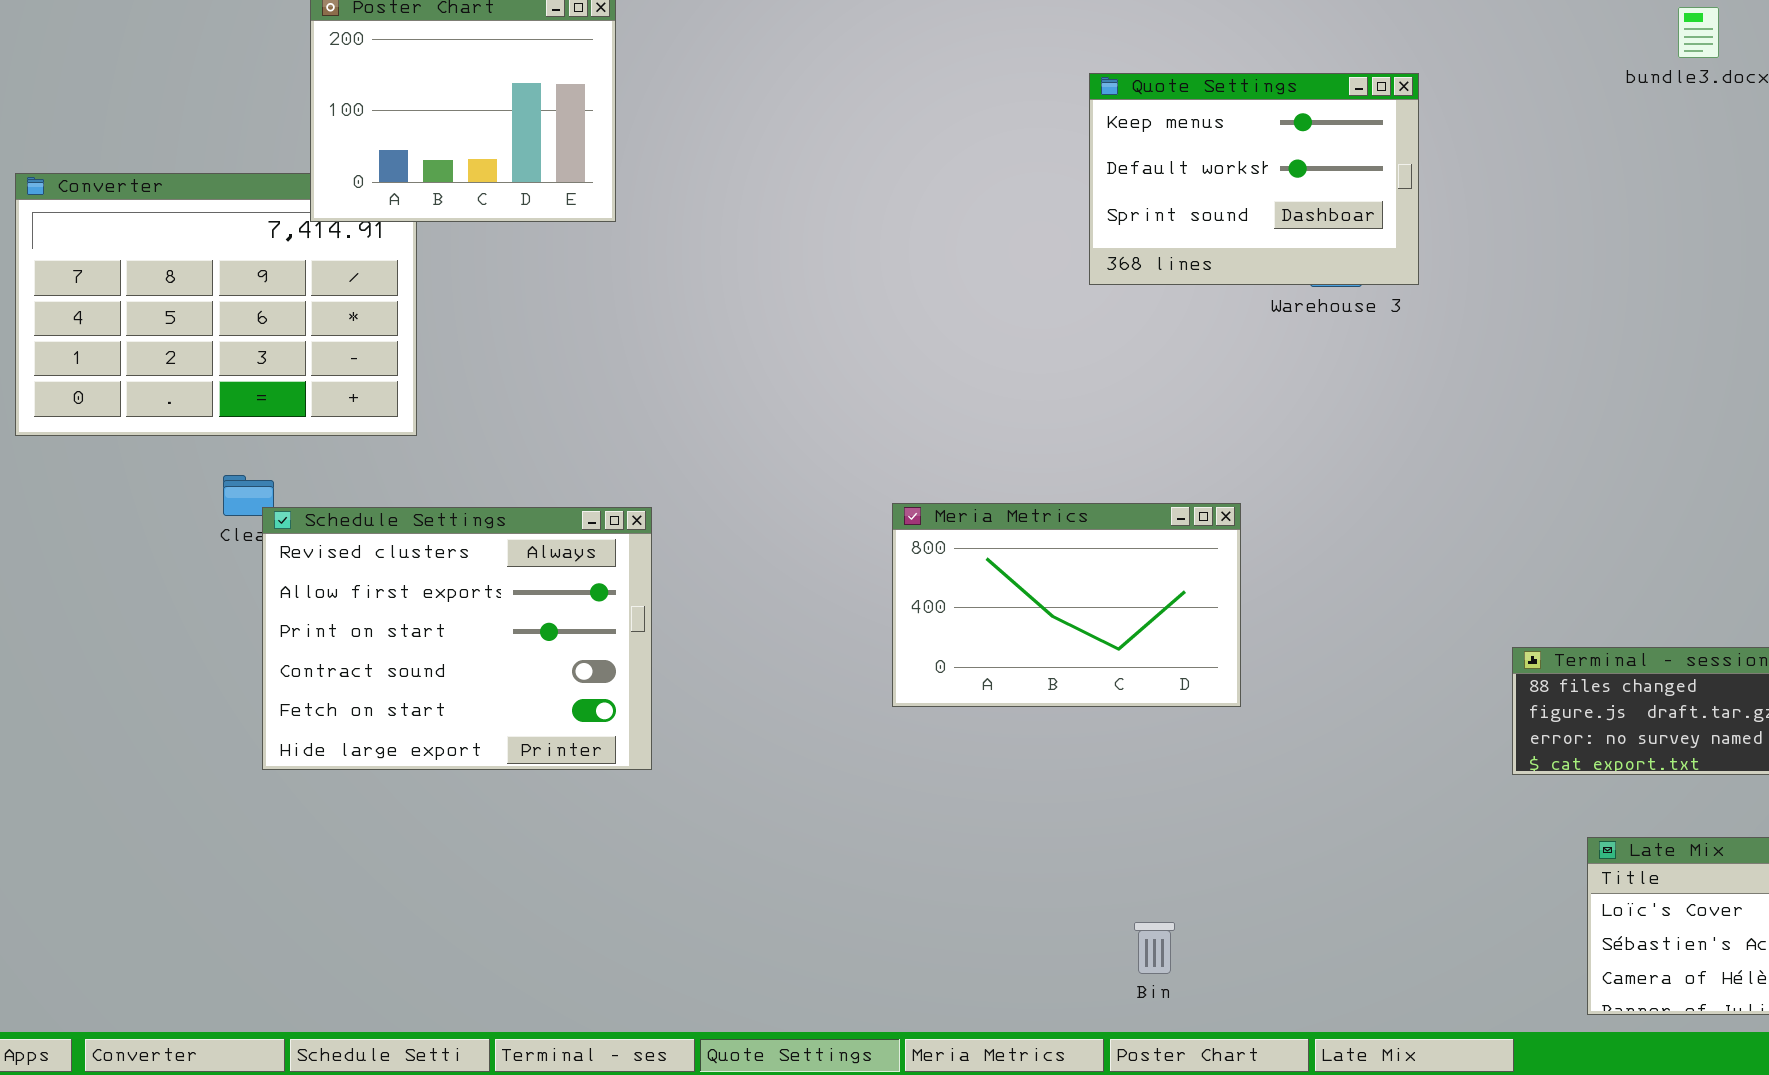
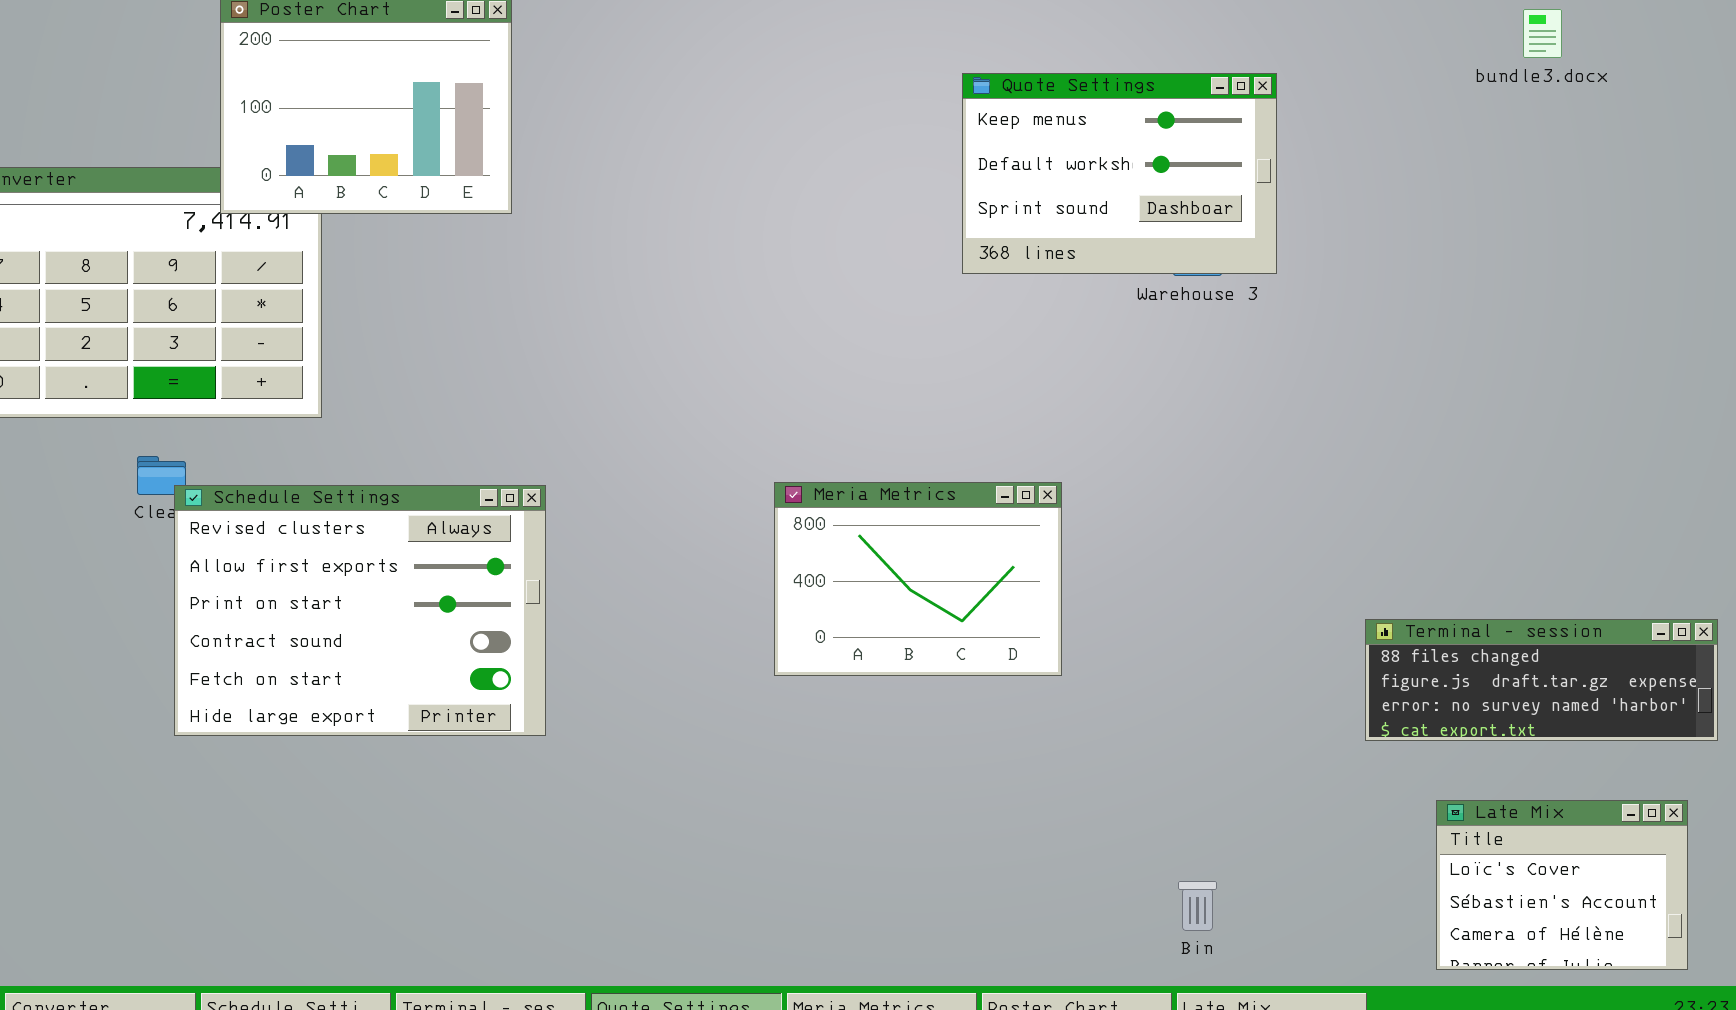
Meria Metrics: [892,503,1241,707] -> [774,482,1062,676], resized
Bin: [1134,922,1175,974] -> [1178,881,1217,931], moved

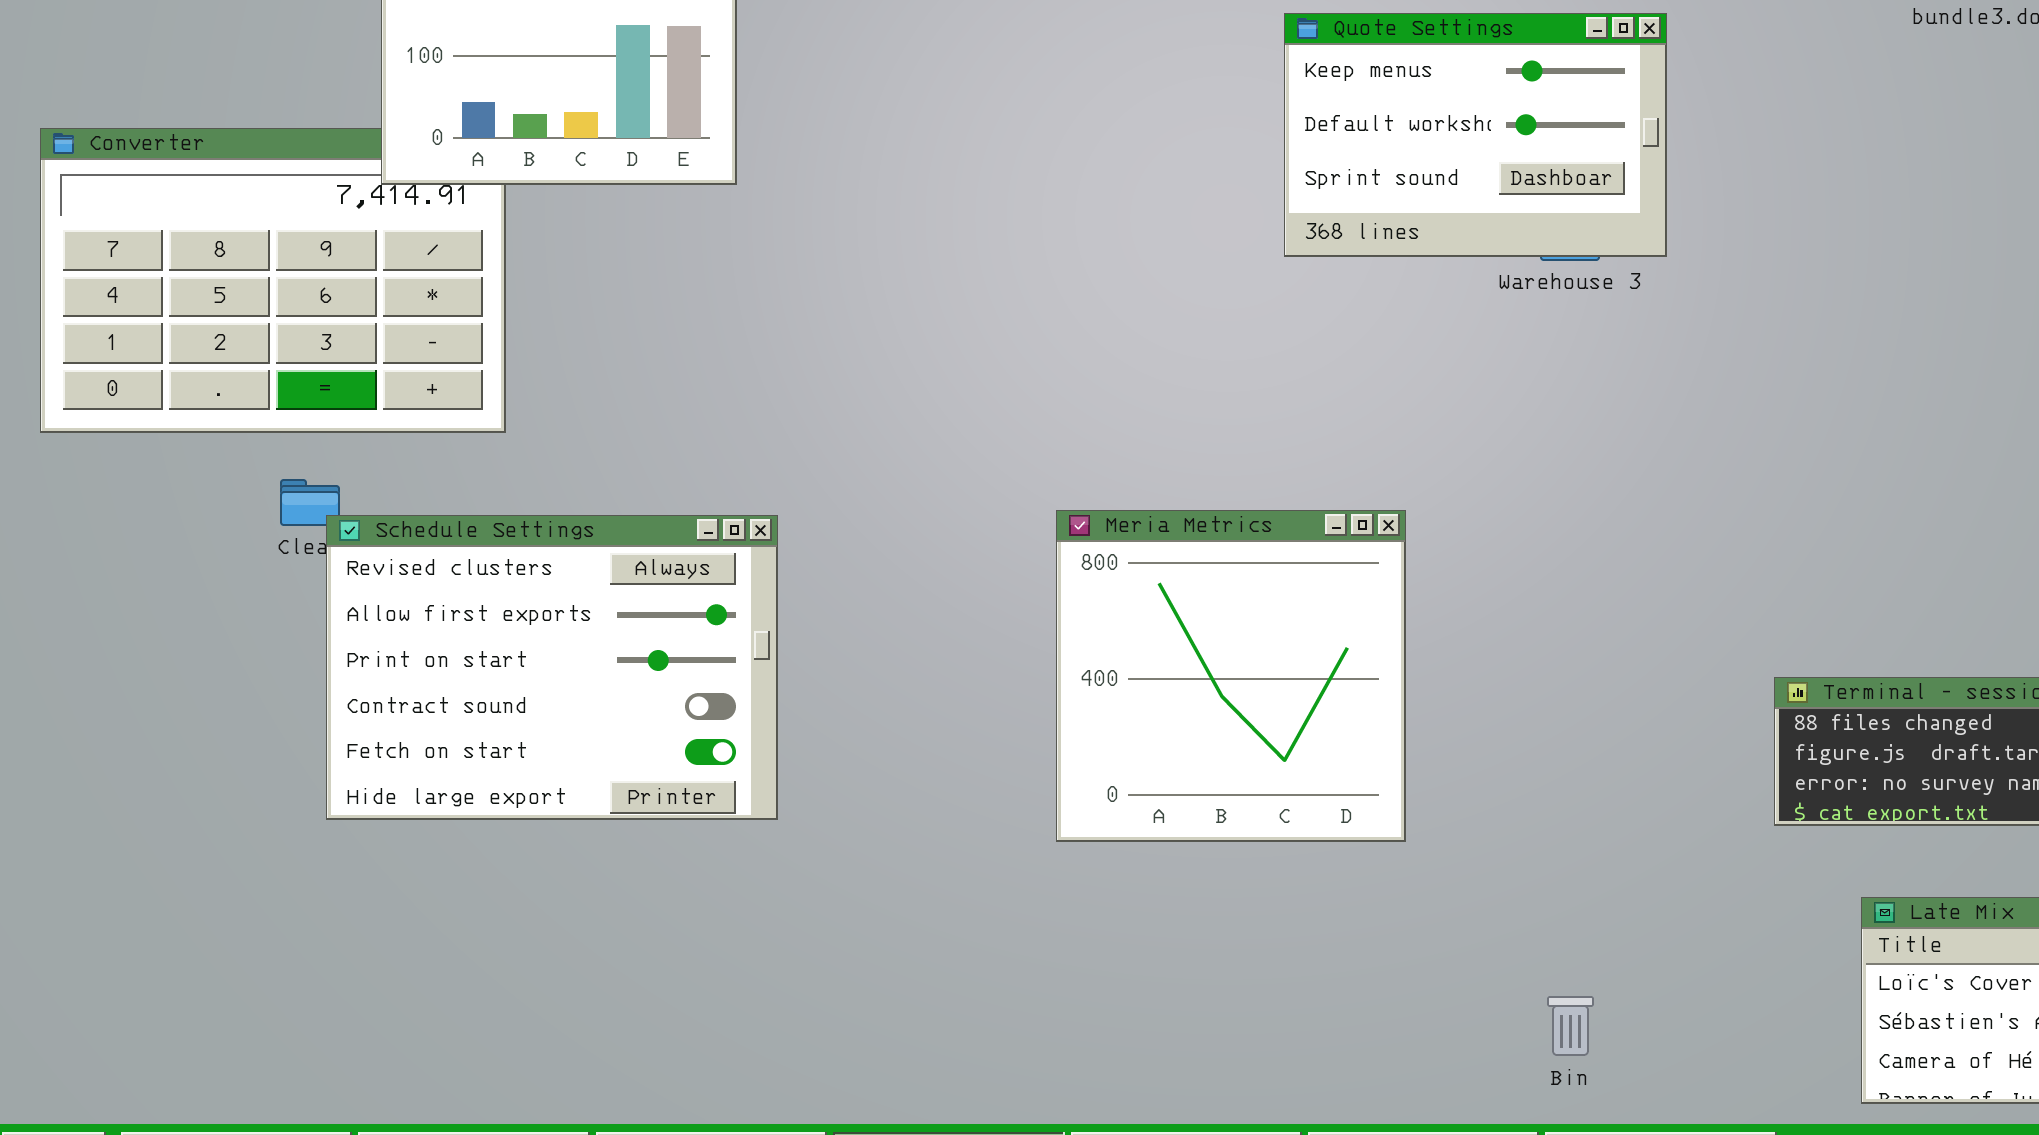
Meria Metrics: [774,482,1062,676] -> [1056,510,1406,842], resized

